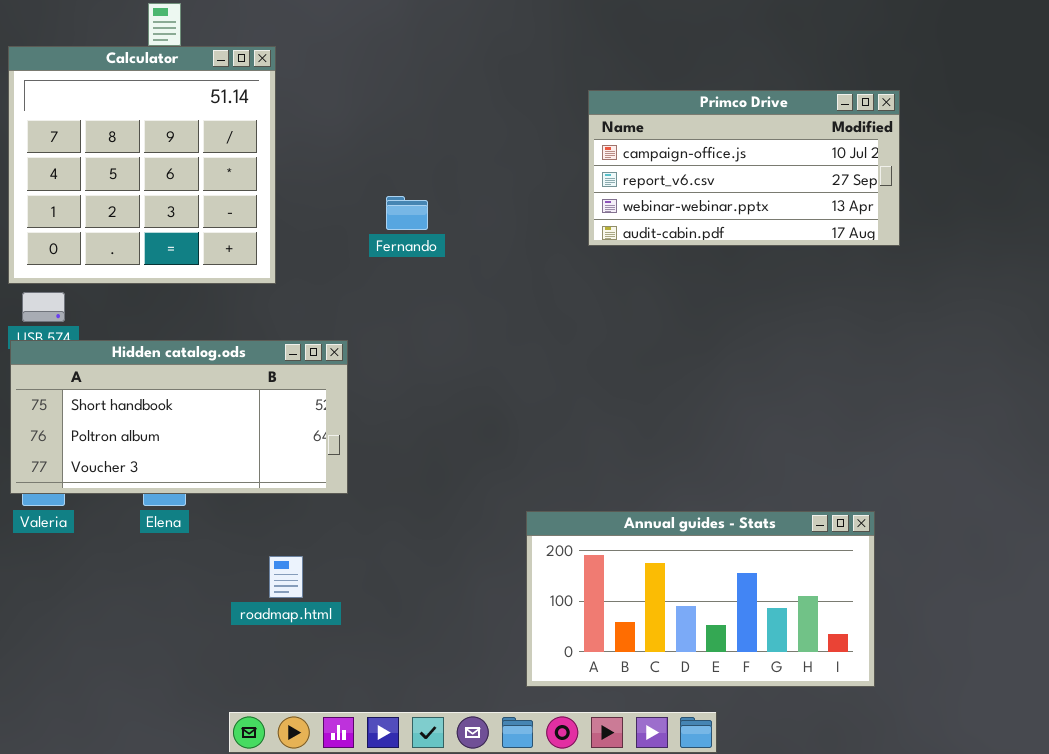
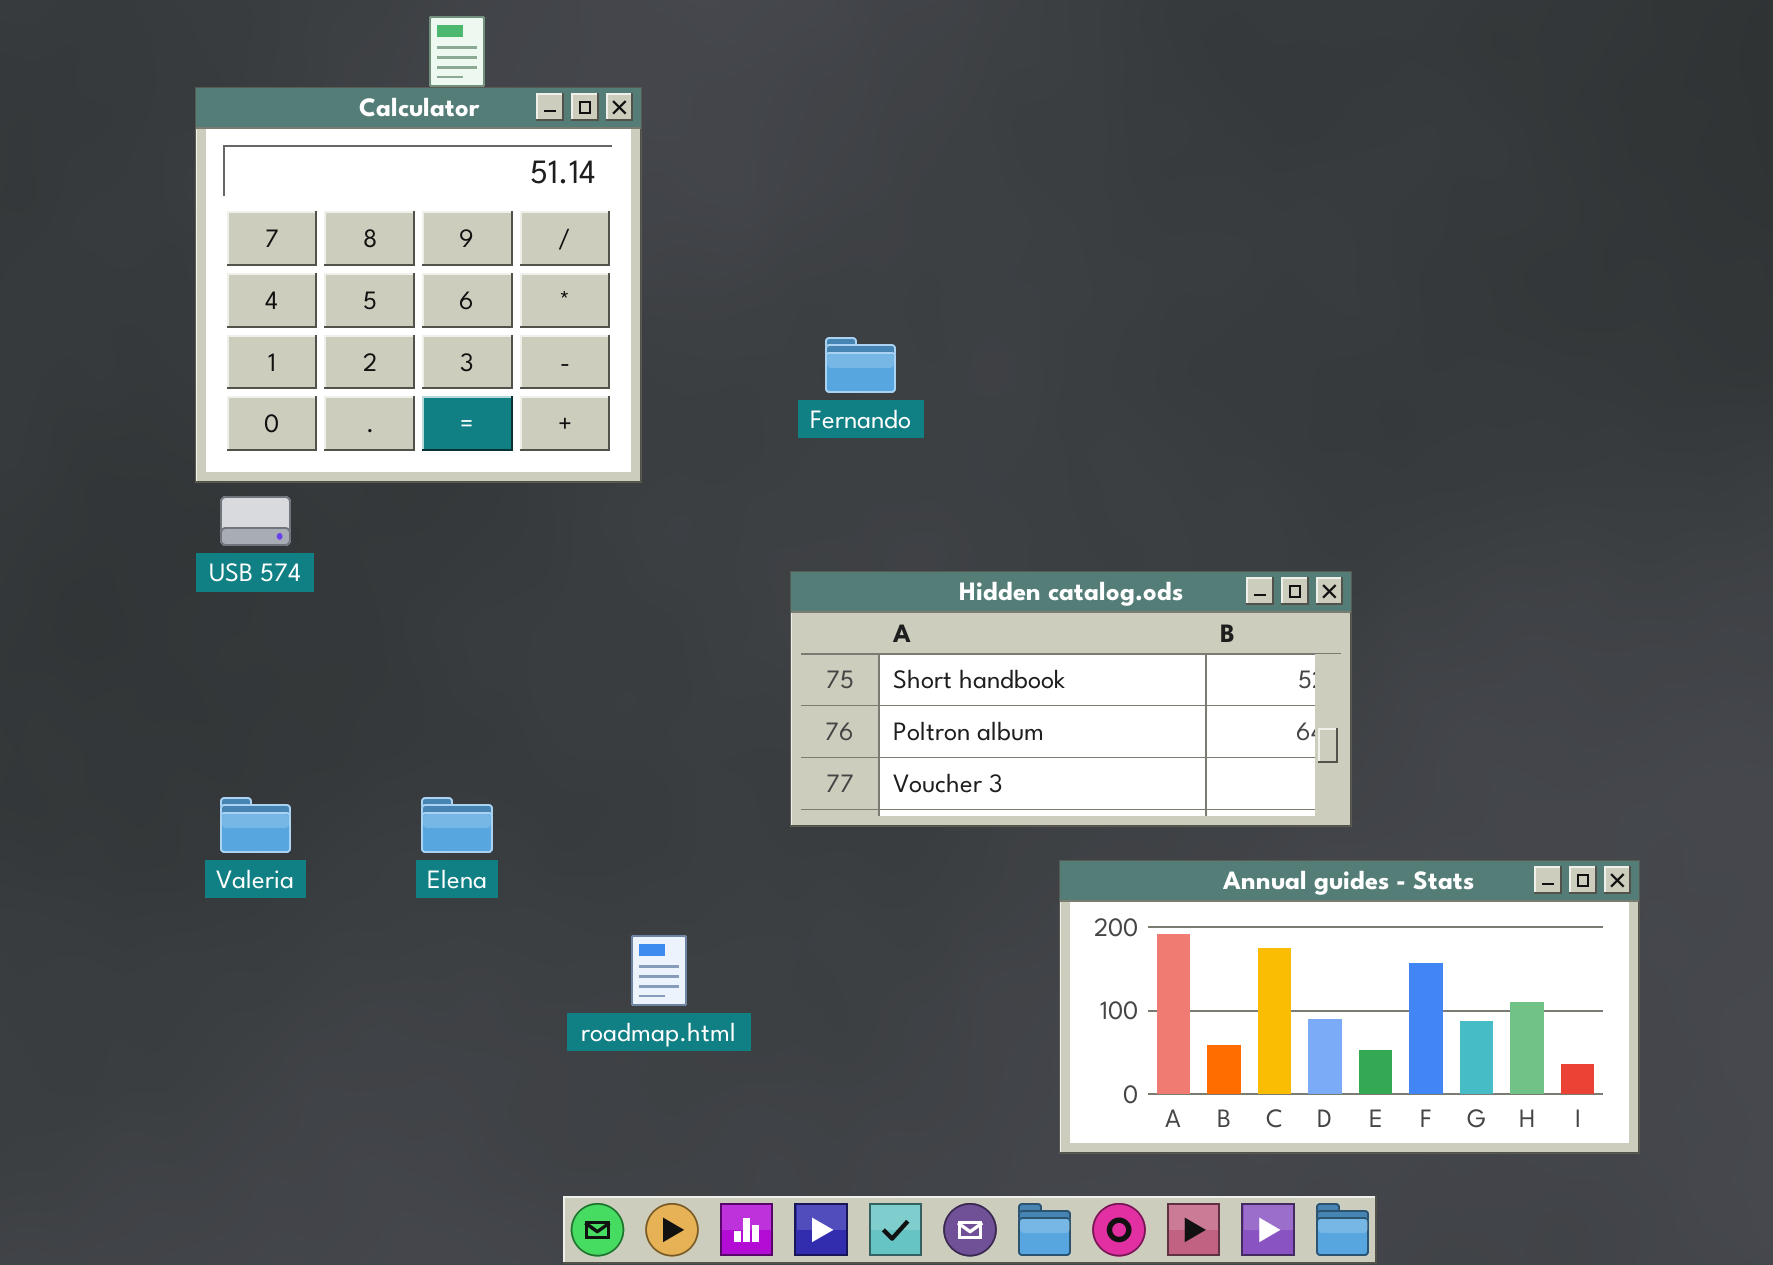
Primco Drive: [588,90,900,246] -> none, closed
Hidden catalog.ods: [10,340,348,494] -> [790,571,1352,827], moved

